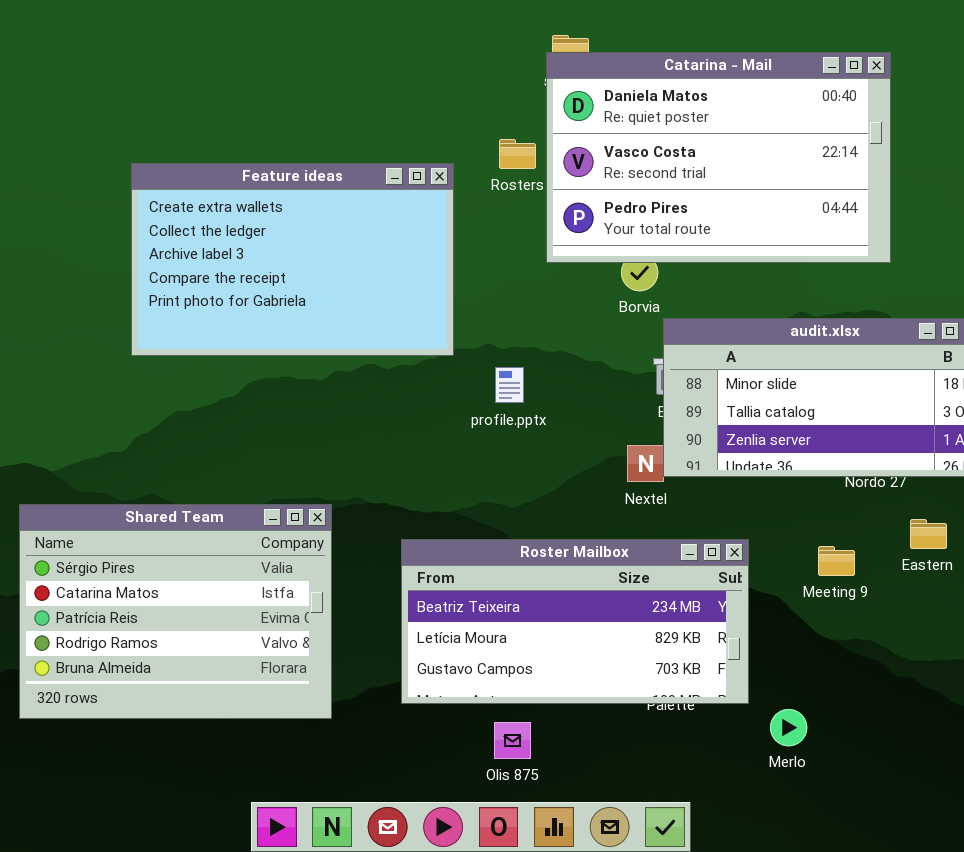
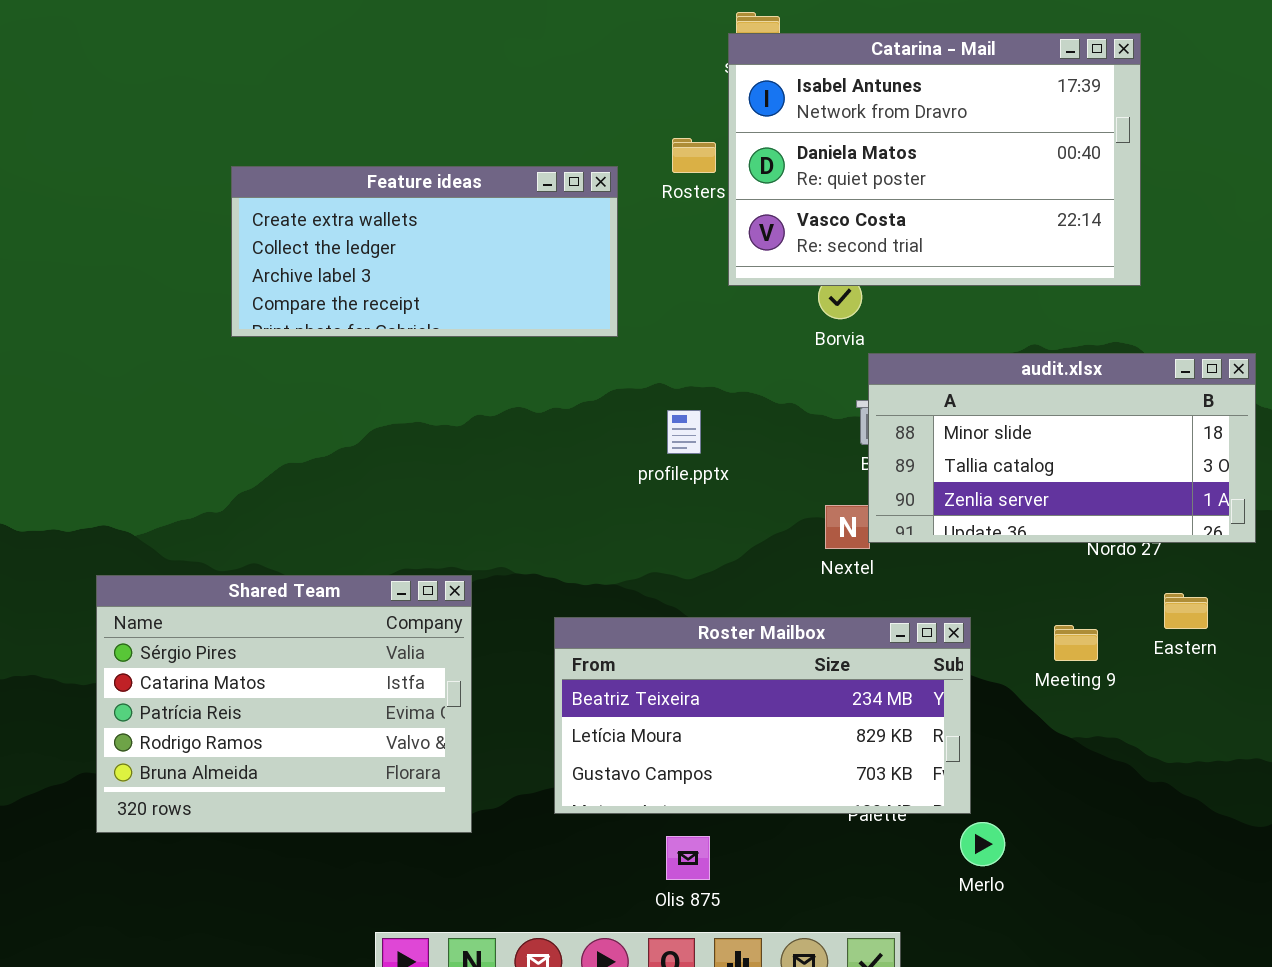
Catarina - Mail: [546,52,891,263] -> [728,33,1141,286], scrolled up 1 row
Feature ideas: [131,163,454,356] -> [231,166,618,337], resized
Merlo: [770,709,807,746] -> [960,822,1005,866], moved

